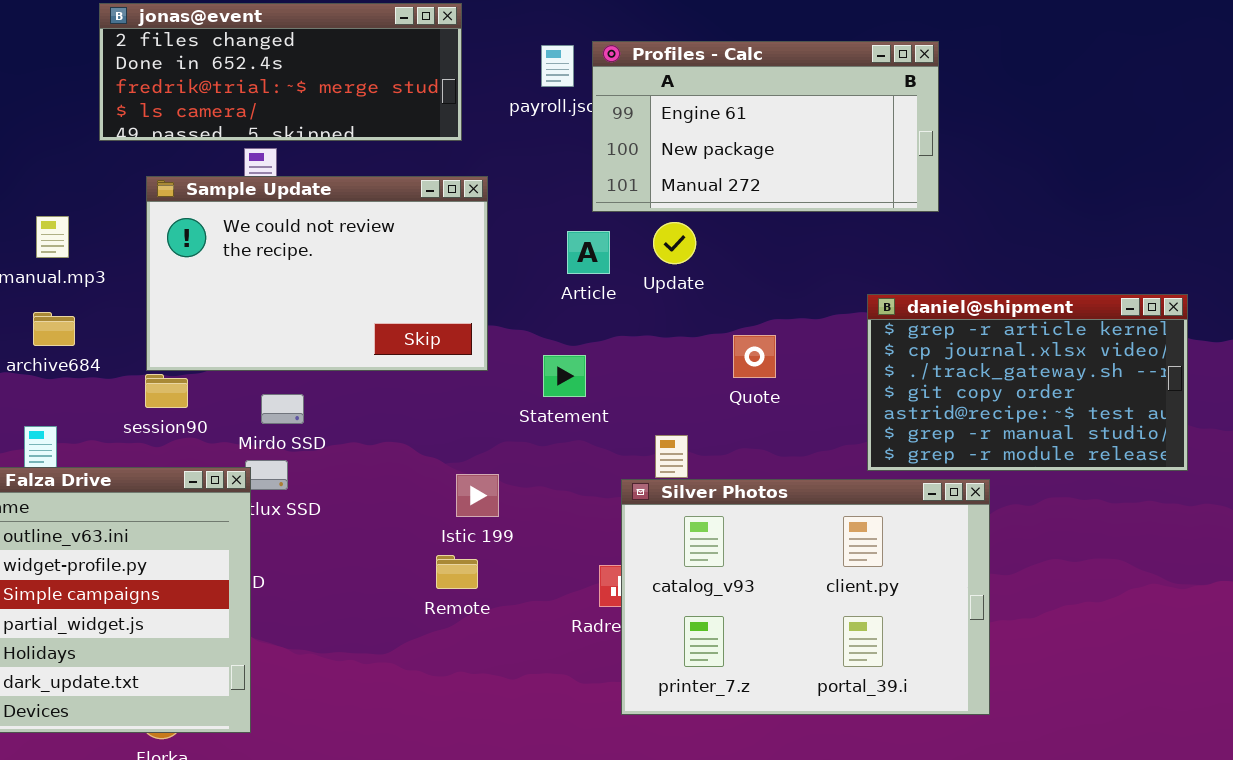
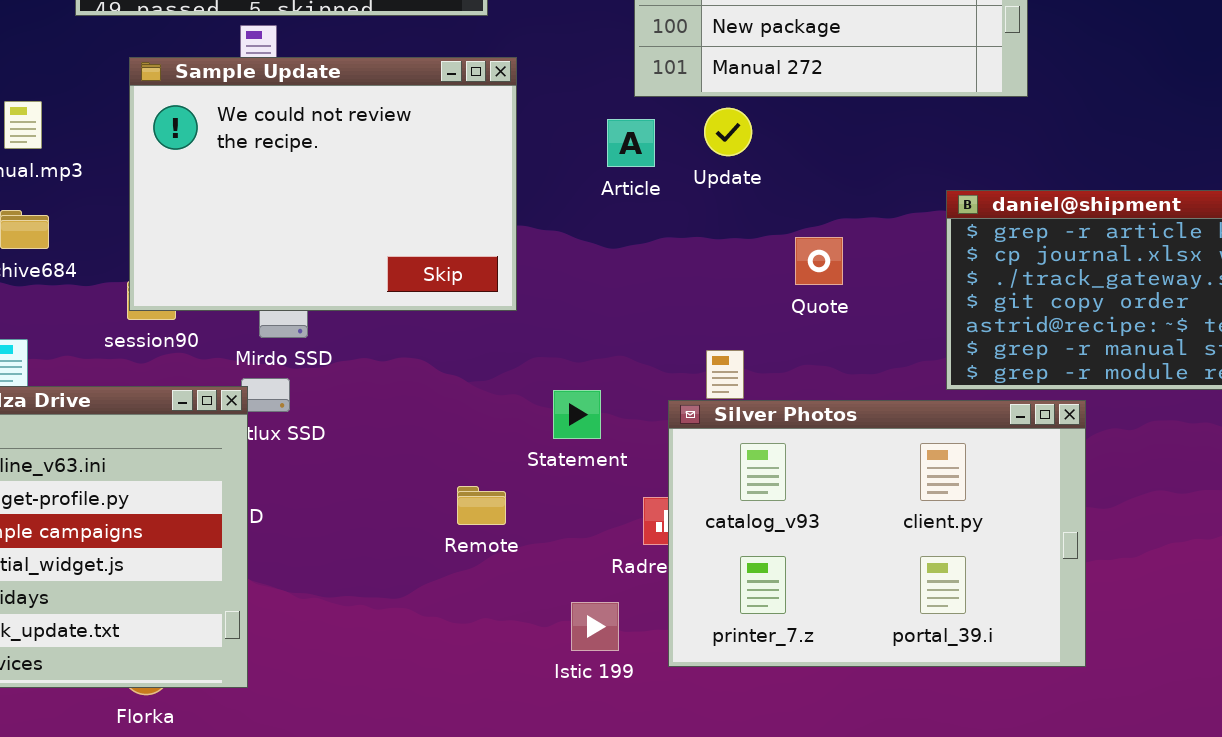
Sample Update: [146,176,488,371] -> [129,57,517,311], resized
Statement: [543,355,586,397] -> [553,390,601,439], moved
Istic 199: [456,474,499,517] -> [571,602,619,651], moved

